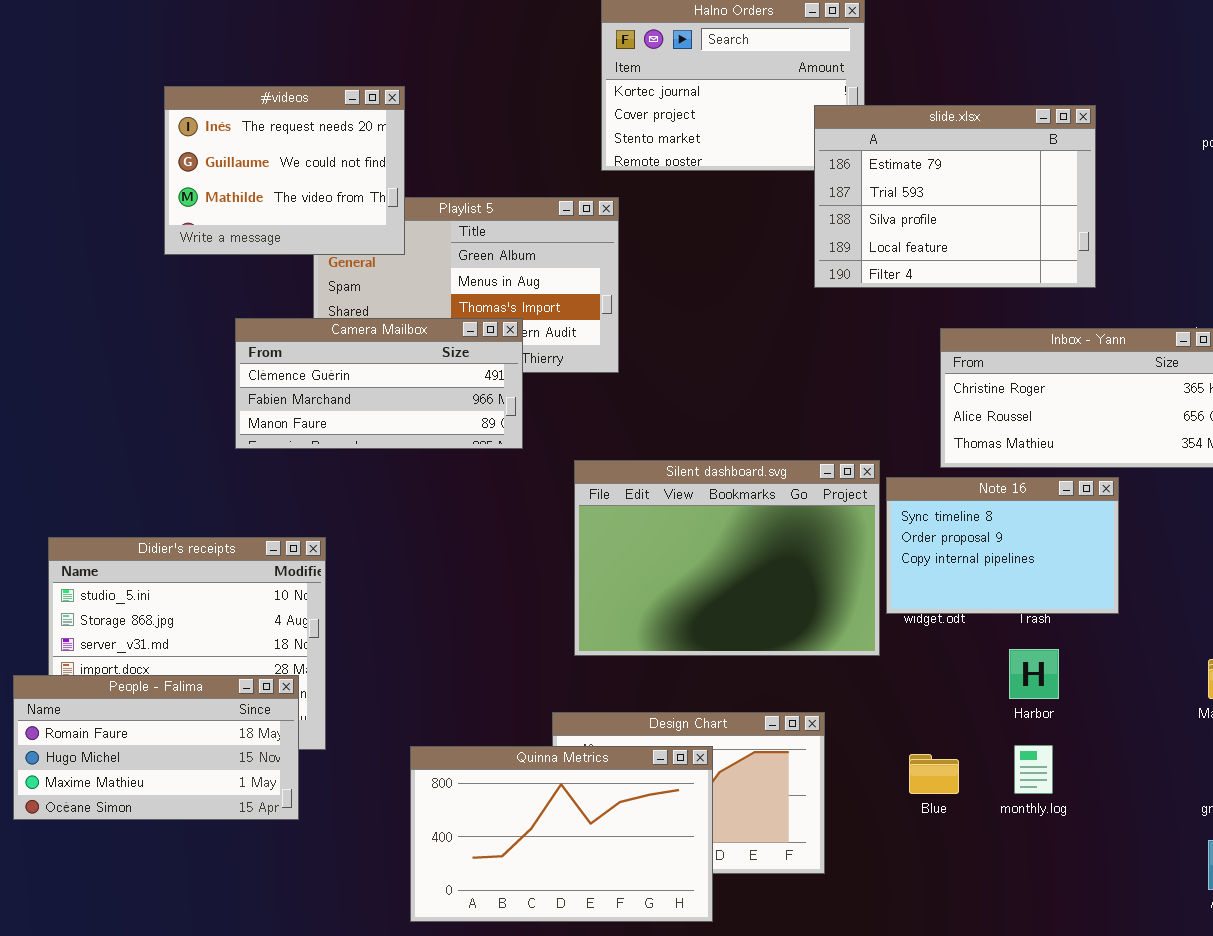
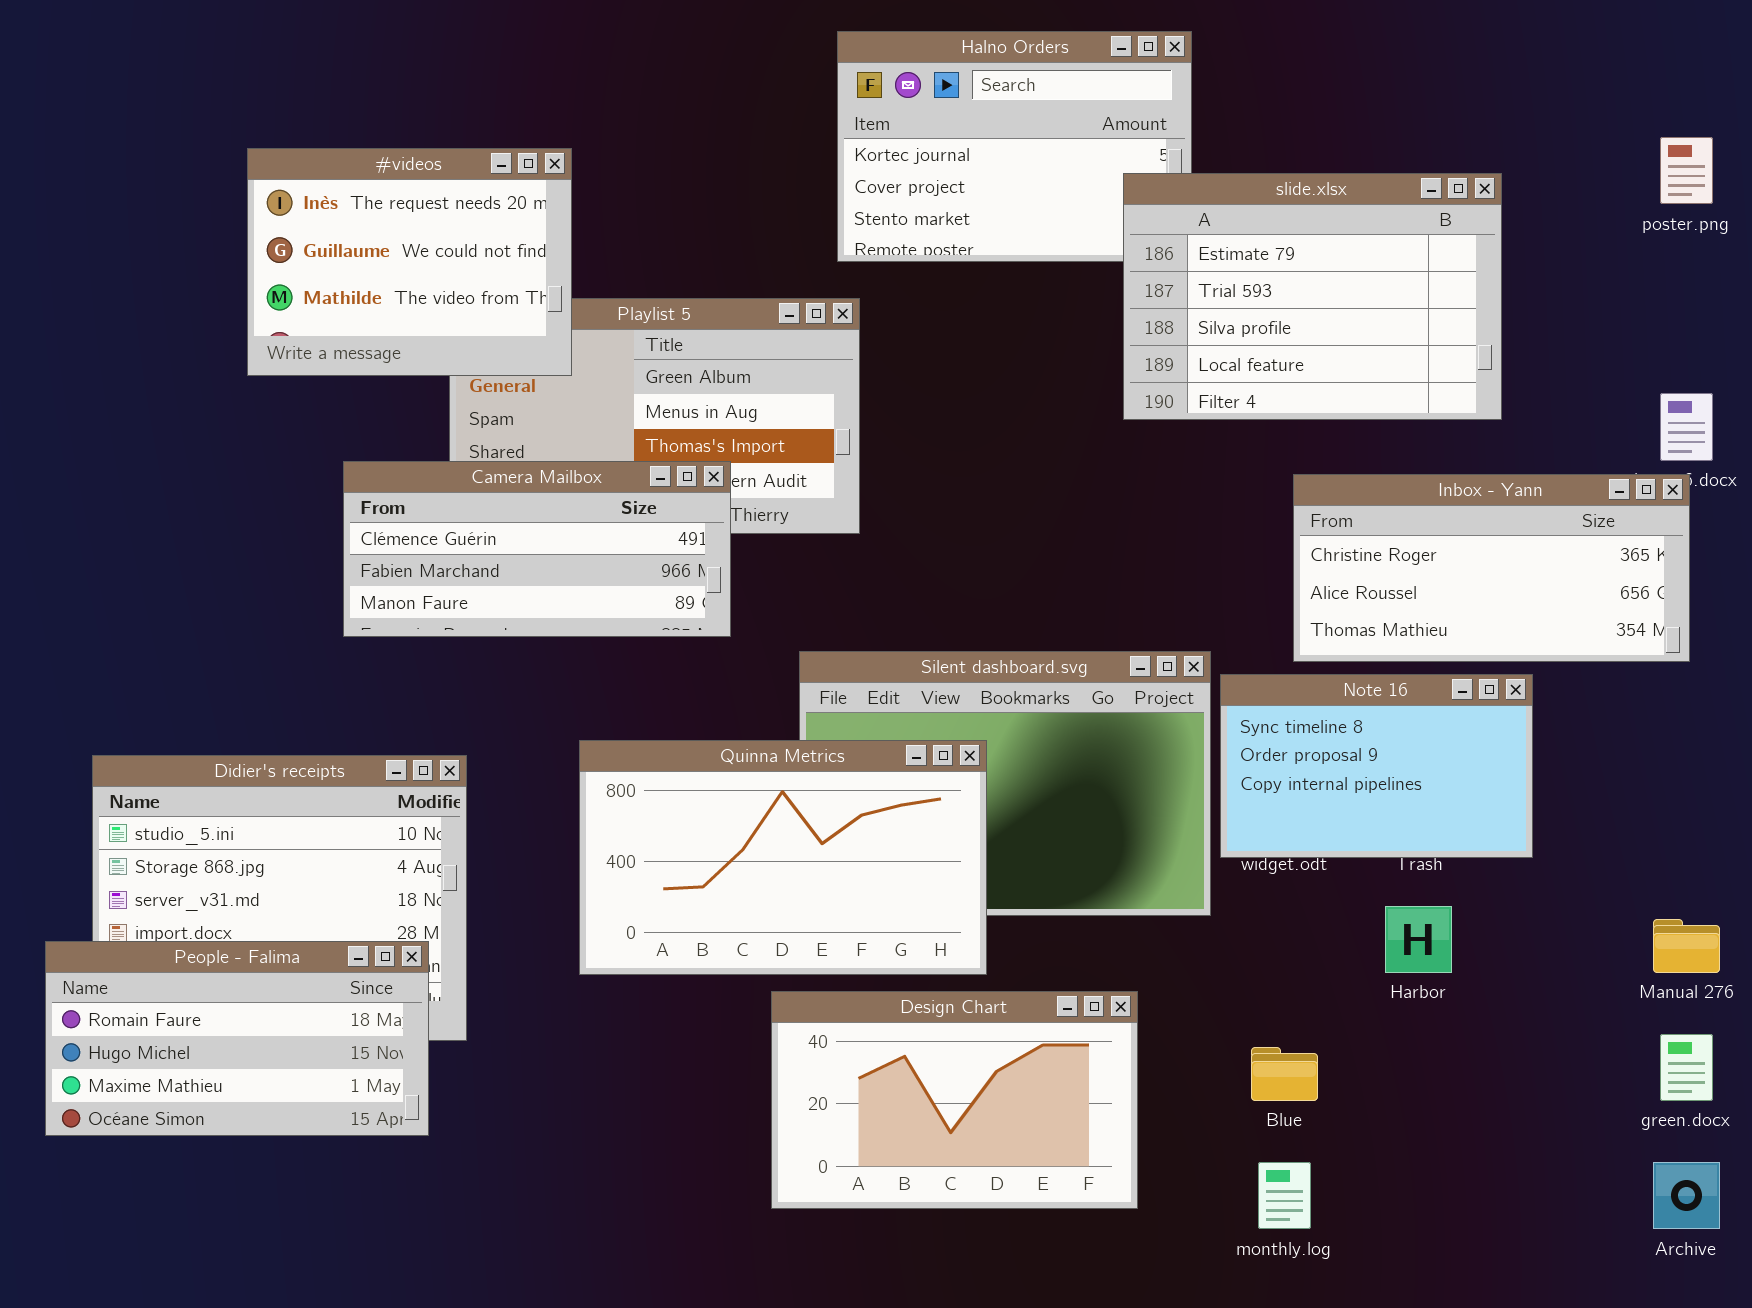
monthly.log: [1014,745,1053,794] -> [1258,1162,1311,1229], moved
Quinna Metrics: [410,746,713,922] -> [579,740,987,975], moved

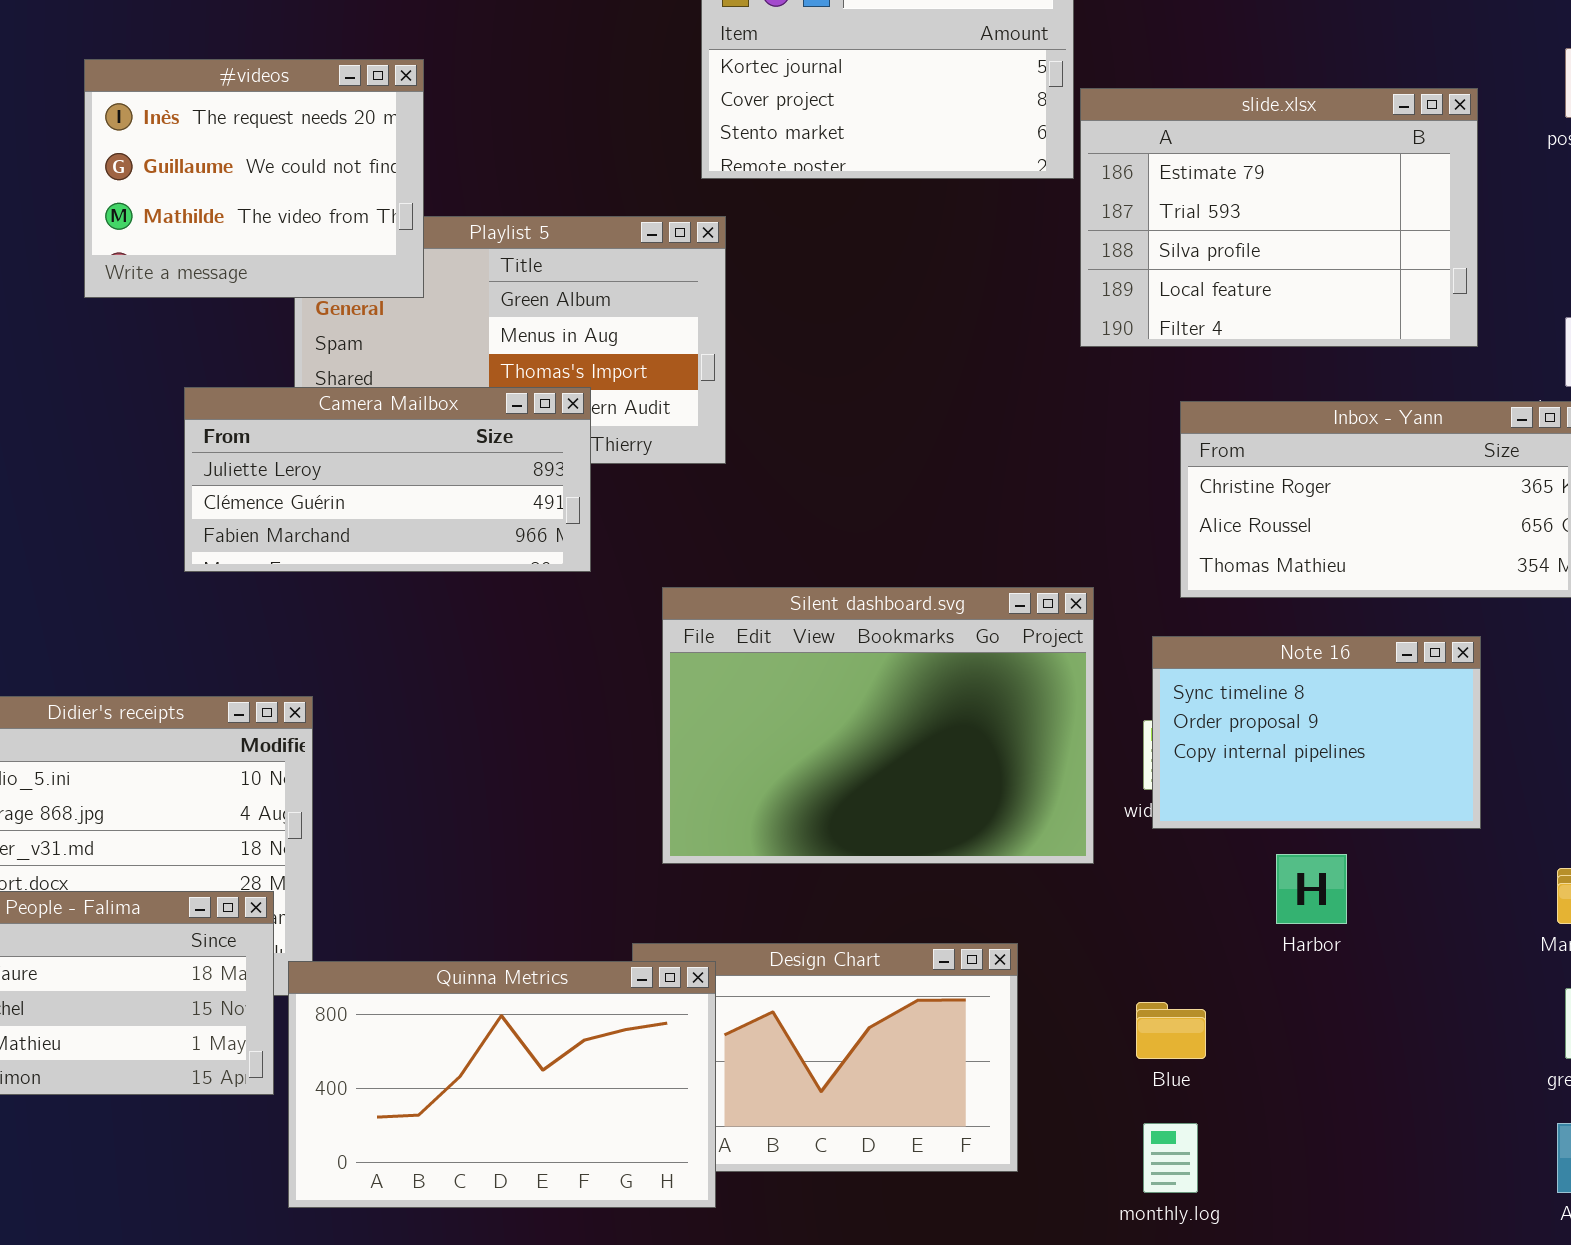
slide.xlsx: [1123,173,1502,420] -> [1080,88,1478,347], moved
Camera Mailbox: [343,461,731,637] -> [184,387,591,572], scrolled up 1 row
Note 16: [1220,674,1533,858] -> [1152,636,1481,829], moved
Quinna Metrics: [579,740,987,975] -> [288,961,716,1208], moved

